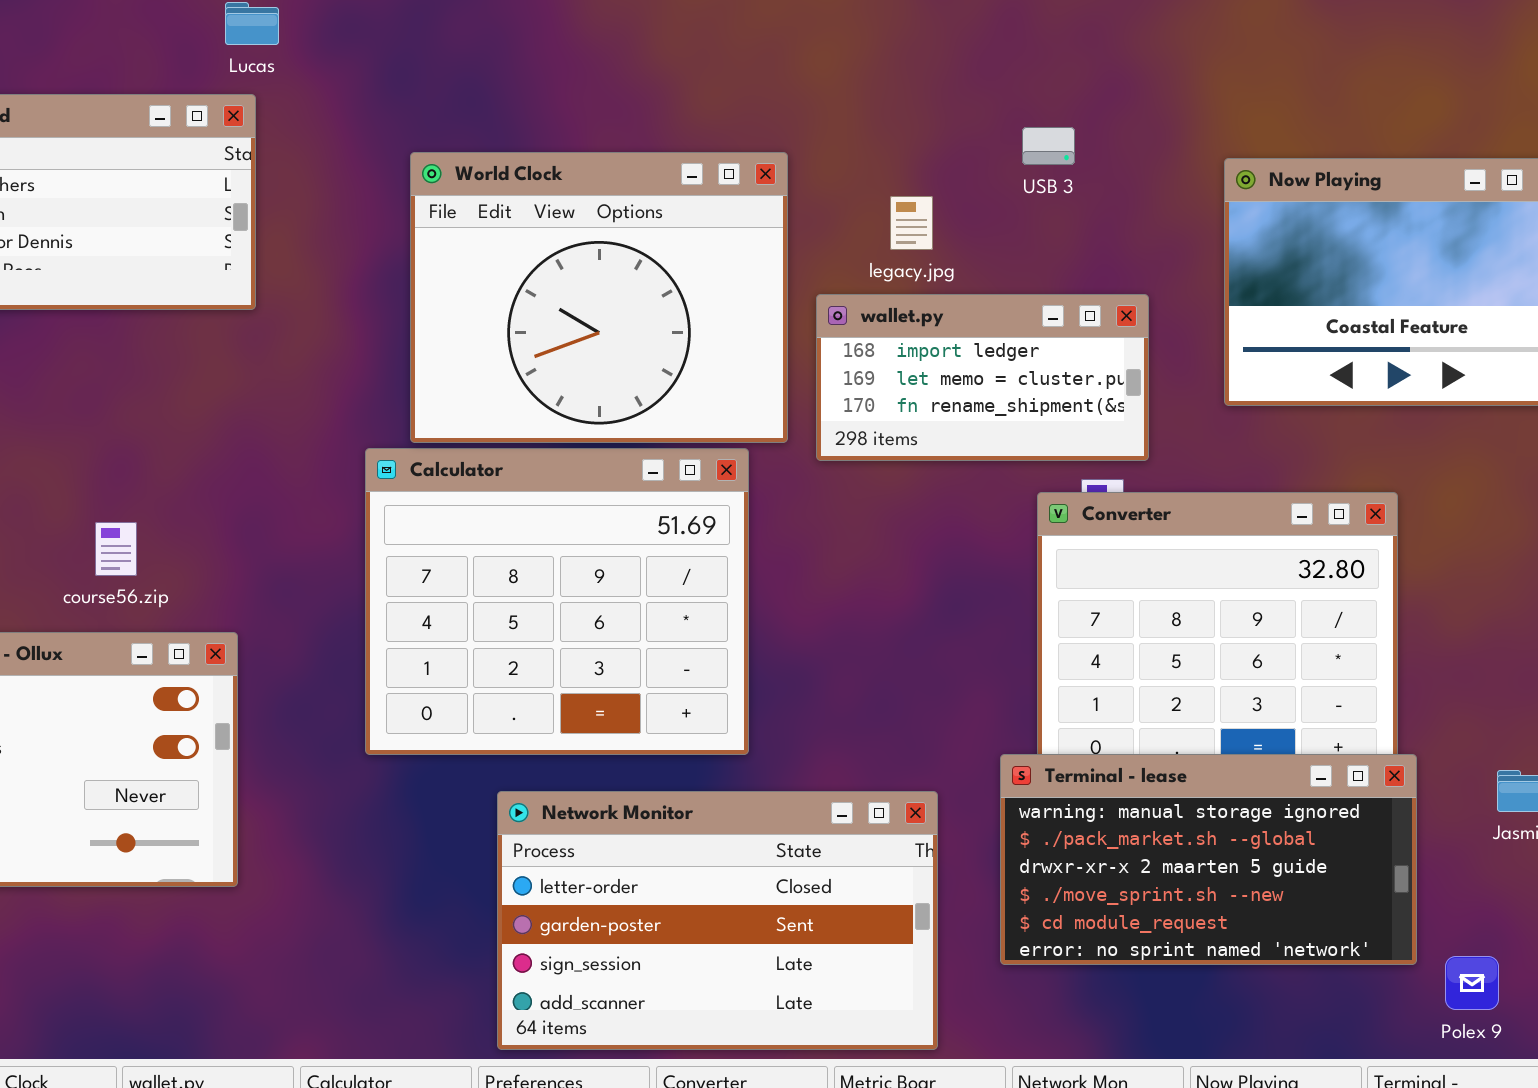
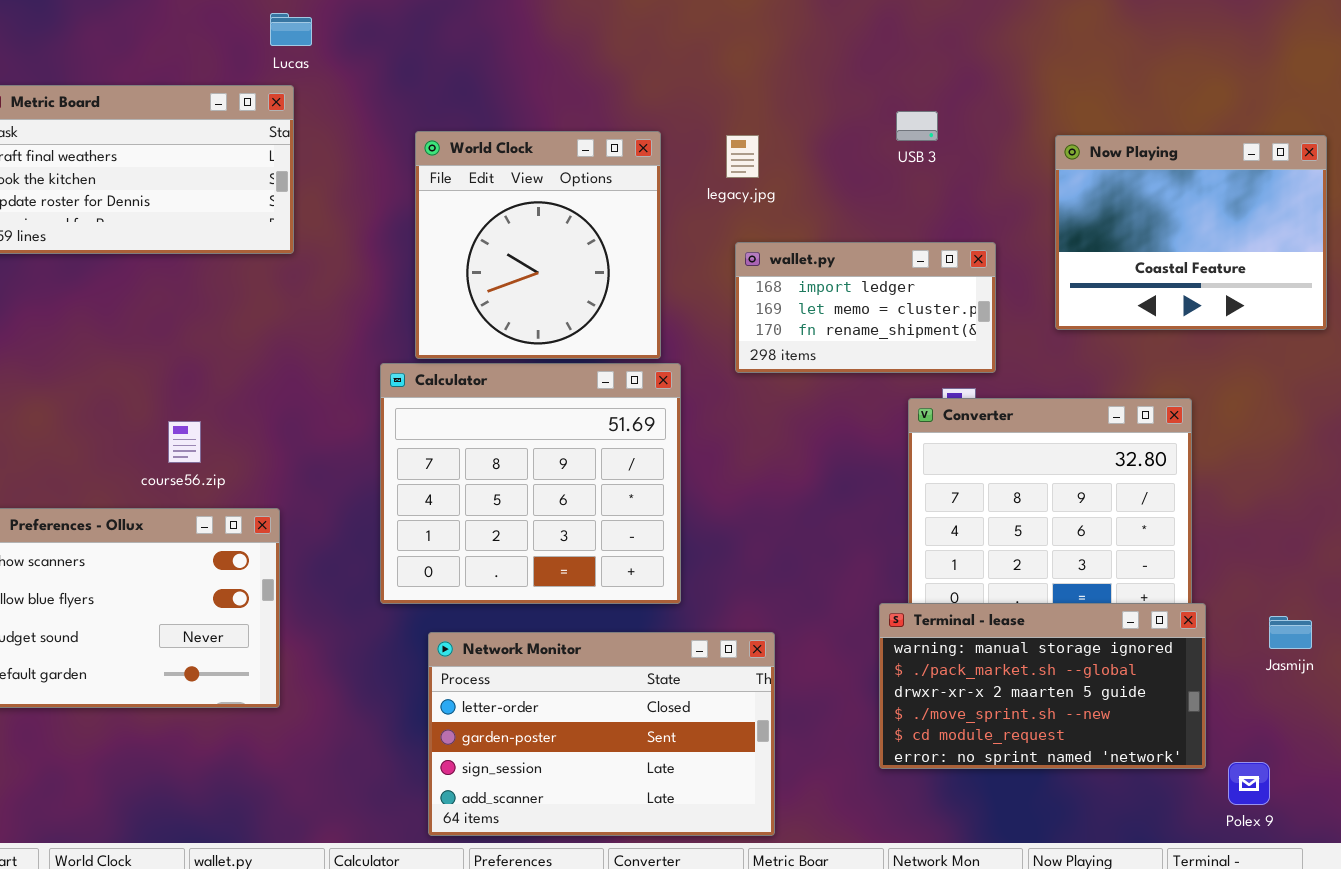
World Clock: [410,152,788,443] -> [415,131,661,359], resized
legacy.jpg: [890,196,933,250] -> [726,135,759,178], moved
Network Monitor: [497,791,938,1050] -> [428,632,775,836], moved

